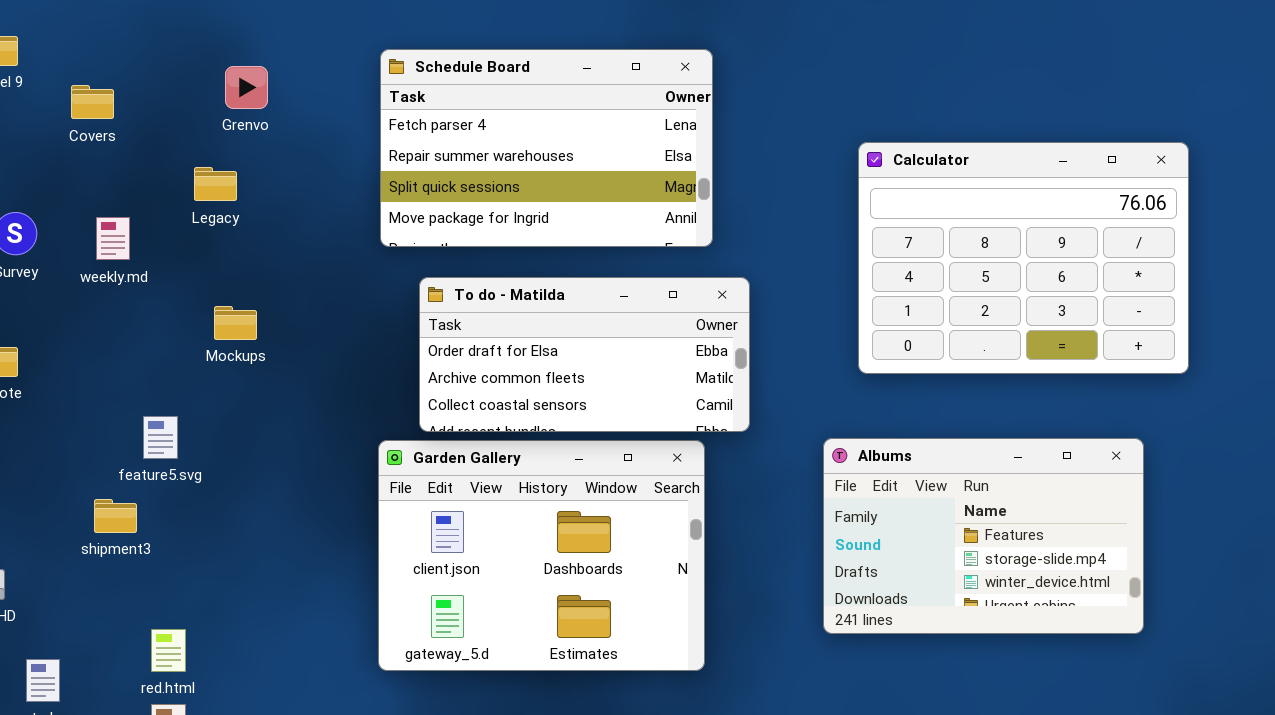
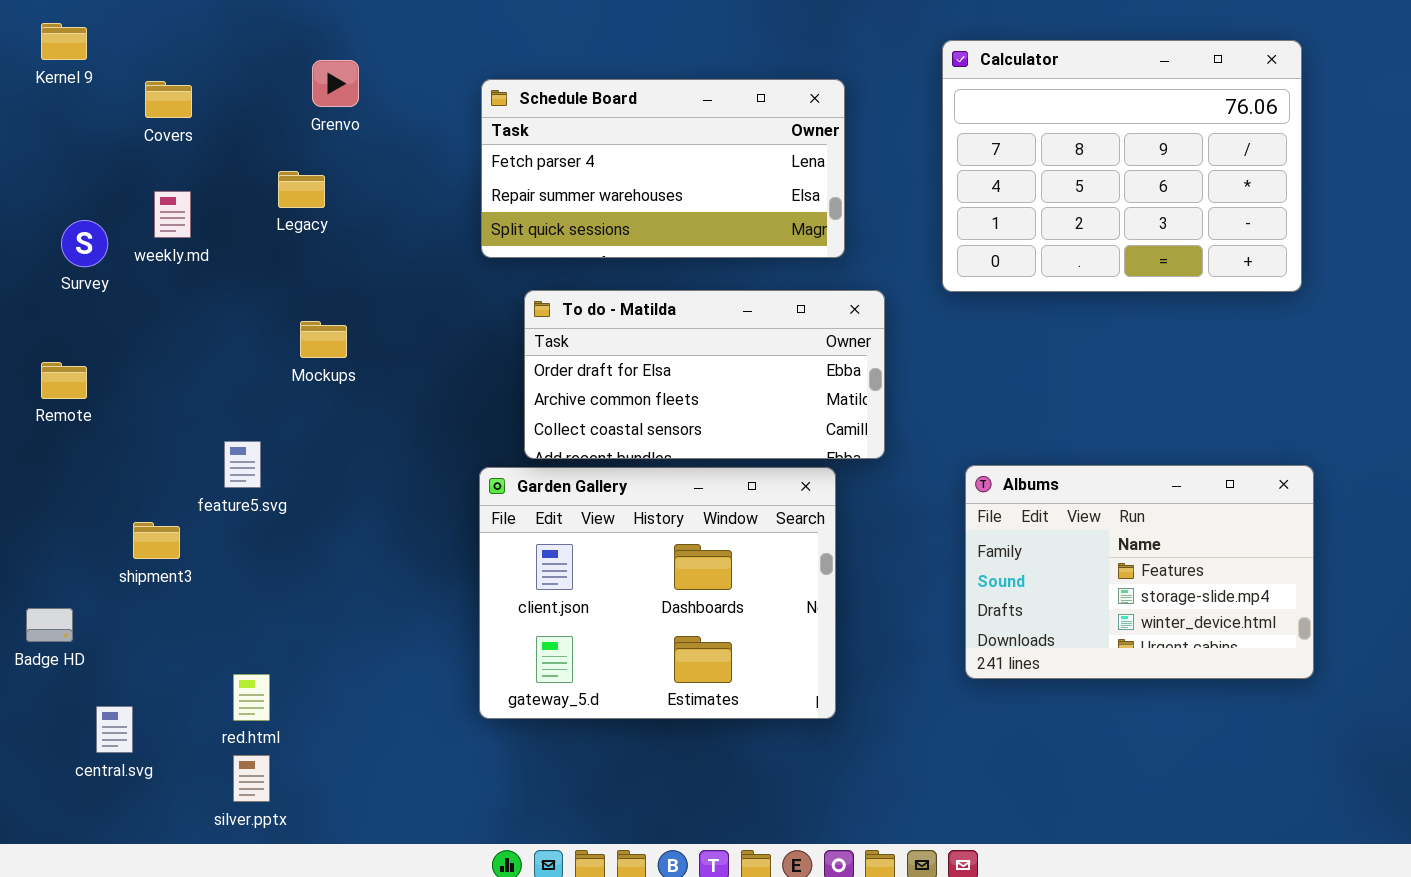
Schedule Board: [380,49,713,247] -> [481,79,845,258], resized
Calculator: [858,142,1189,374] -> [942,40,1302,292], moved
weekly.md: [96,217,130,260] -> [154,191,191,238], moved
shipment3: [94,499,137,533] -> [133,522,180,559], moved

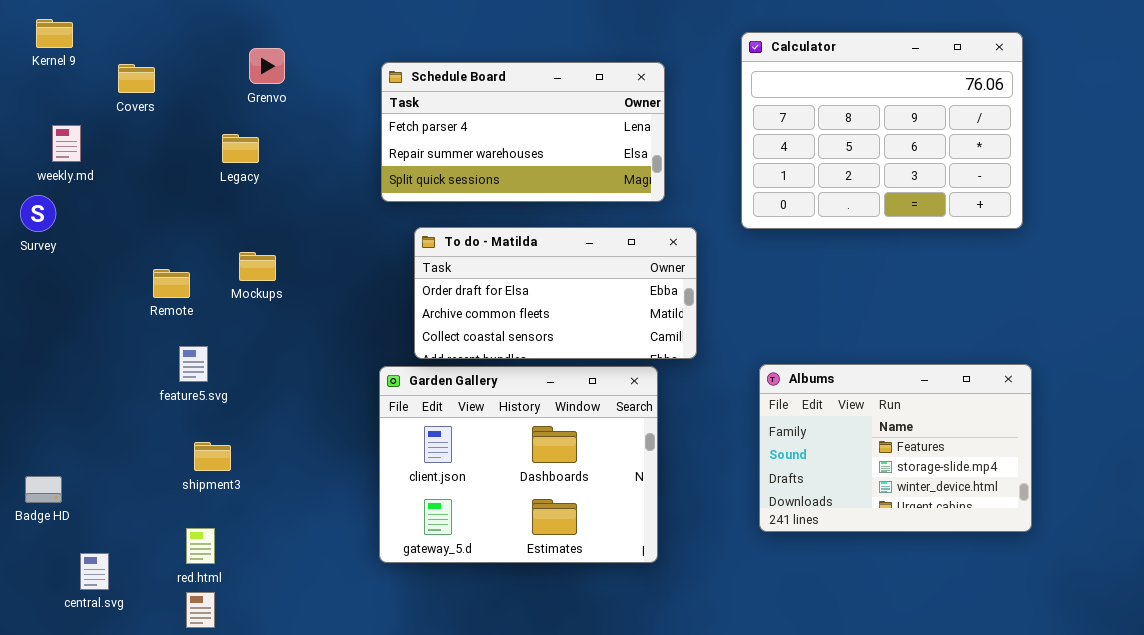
weekly.md: [154,191,191,238] -> [52,125,81,162], moved
Survey: [61,220,108,267] -> [20,195,56,232], moved
Remote: [41,362,87,399] -> [153,269,190,298], moved
shipment3: [133,522,180,559] -> [194,442,231,471], moved

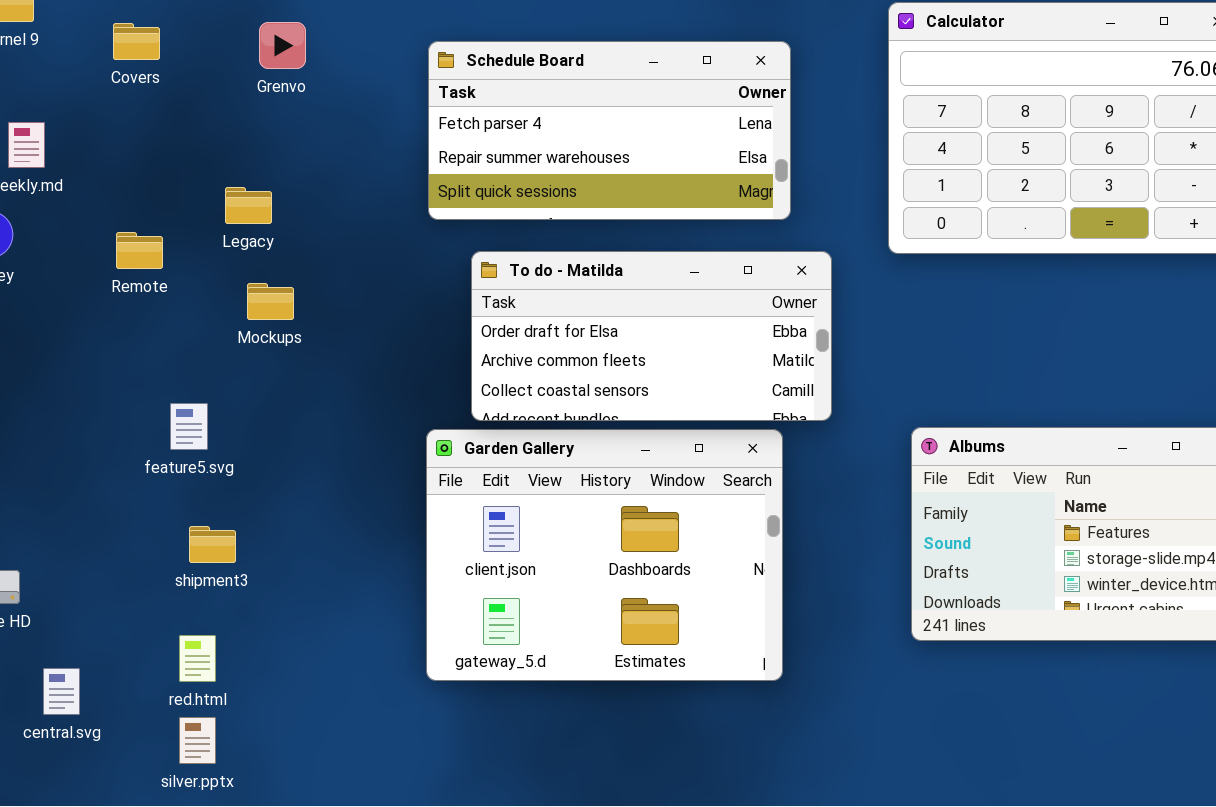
Covers: [118,64,155,93] -> [113,23,160,60], moved
Legacy: [222,134,259,163] -> [225,187,272,224], moved
Remote: [153,269,190,298] -> [116,232,163,269], moved

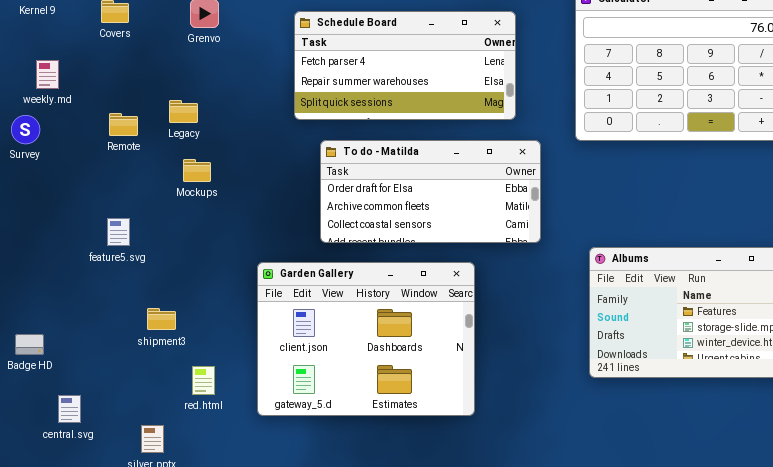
Remote: [116,232,163,269] -> [109,113,138,136], moved
feature5.svg: [170,403,208,450] -> [107,218,130,246], moved
Garden Gallery: [426,429,783,681] -> [257,262,475,416], moved
red.html: [179,635,216,682] -> [192,366,215,395], moved

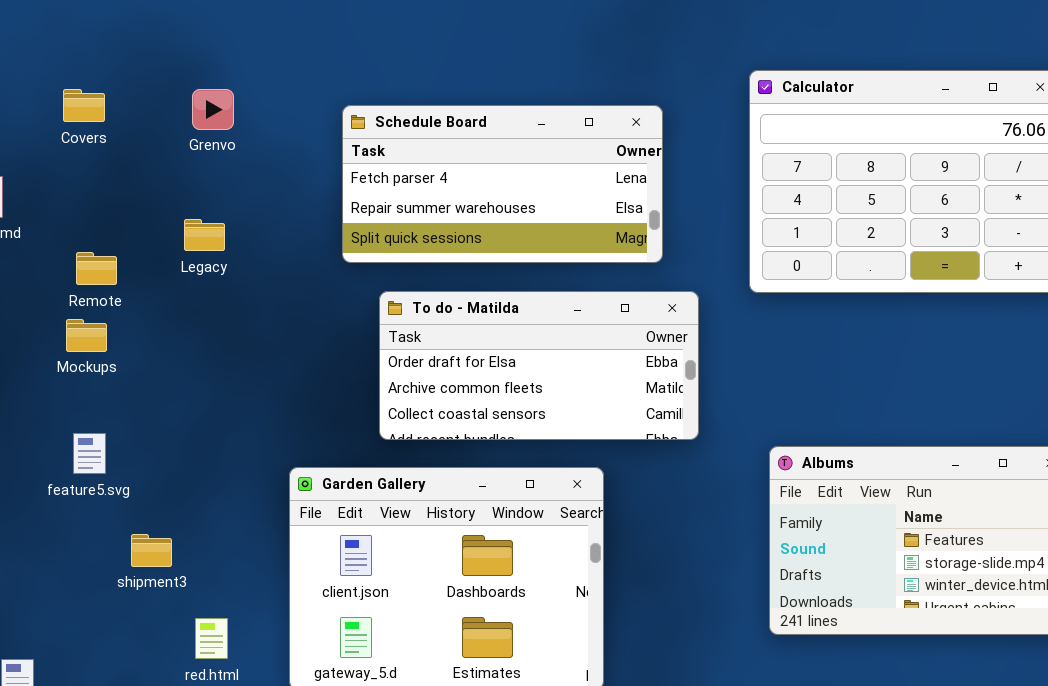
Legacy: [169,100,198,123] -> [184,219,225,251], moved
Mockups: [183,159,211,182] -> [66,319,107,352], moved
feature5.svg: [107,218,130,246] -> [73,433,106,474], moved

